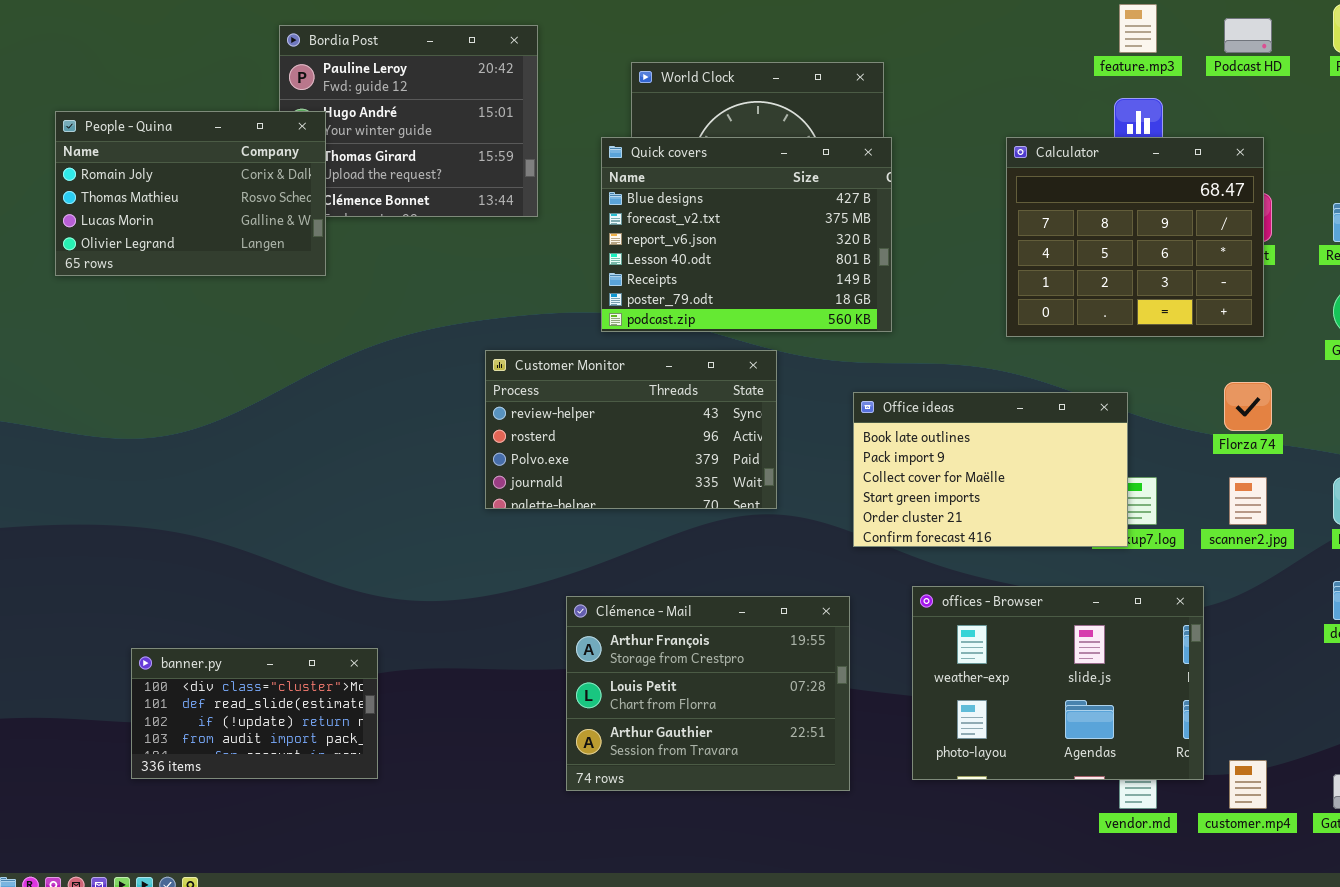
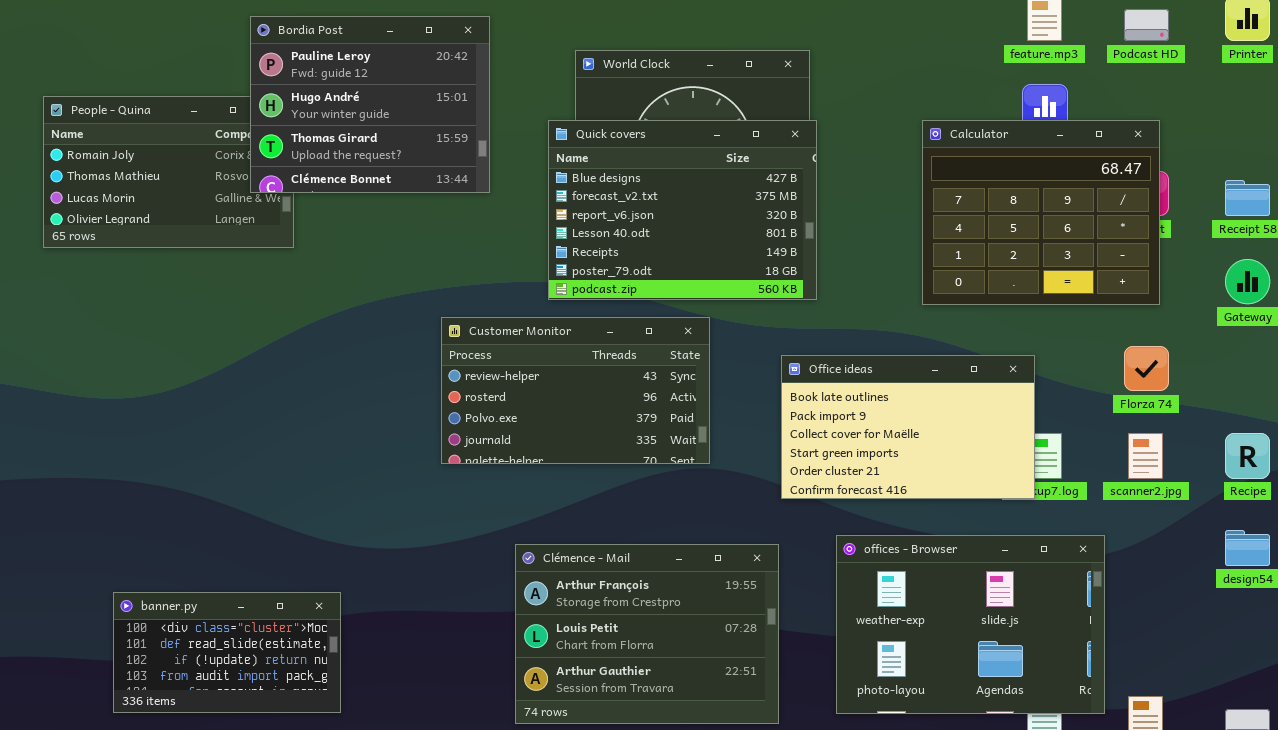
Bordia Post: [279,25,538,217] -> [250,16,490,193], raised

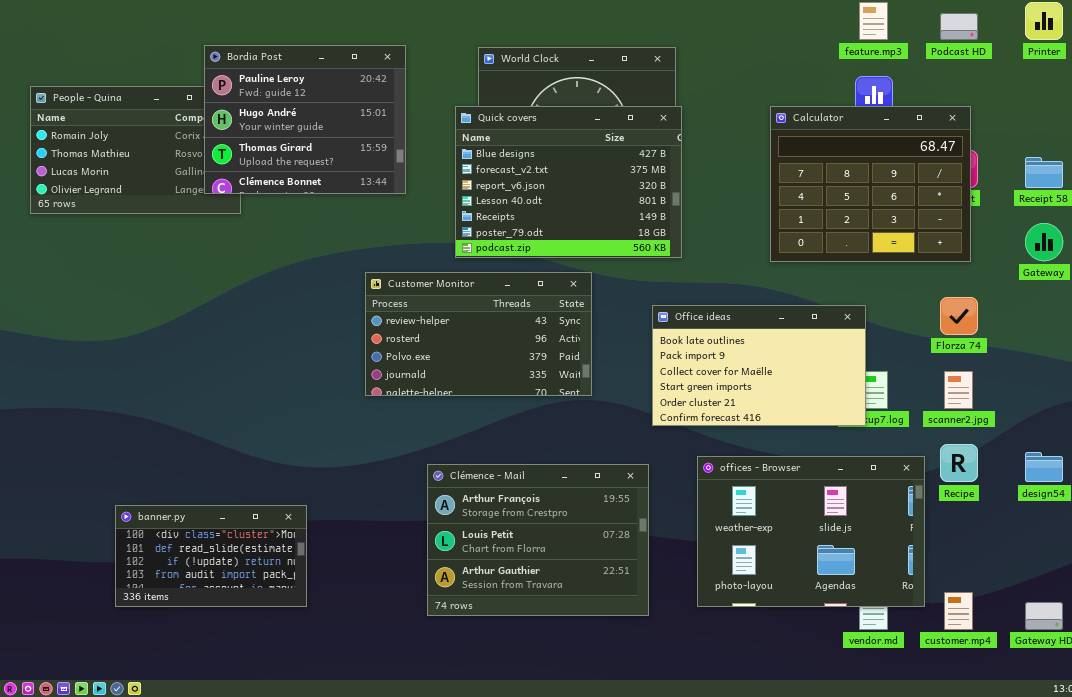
Bordia Post: [250,16,490,193] -> [204,45,406,194], moved
Recipe: [1225,433,1270,479] -> [940,444,978,482], moved
banner.py: [113,592,341,713] -> [115,505,307,607], moved

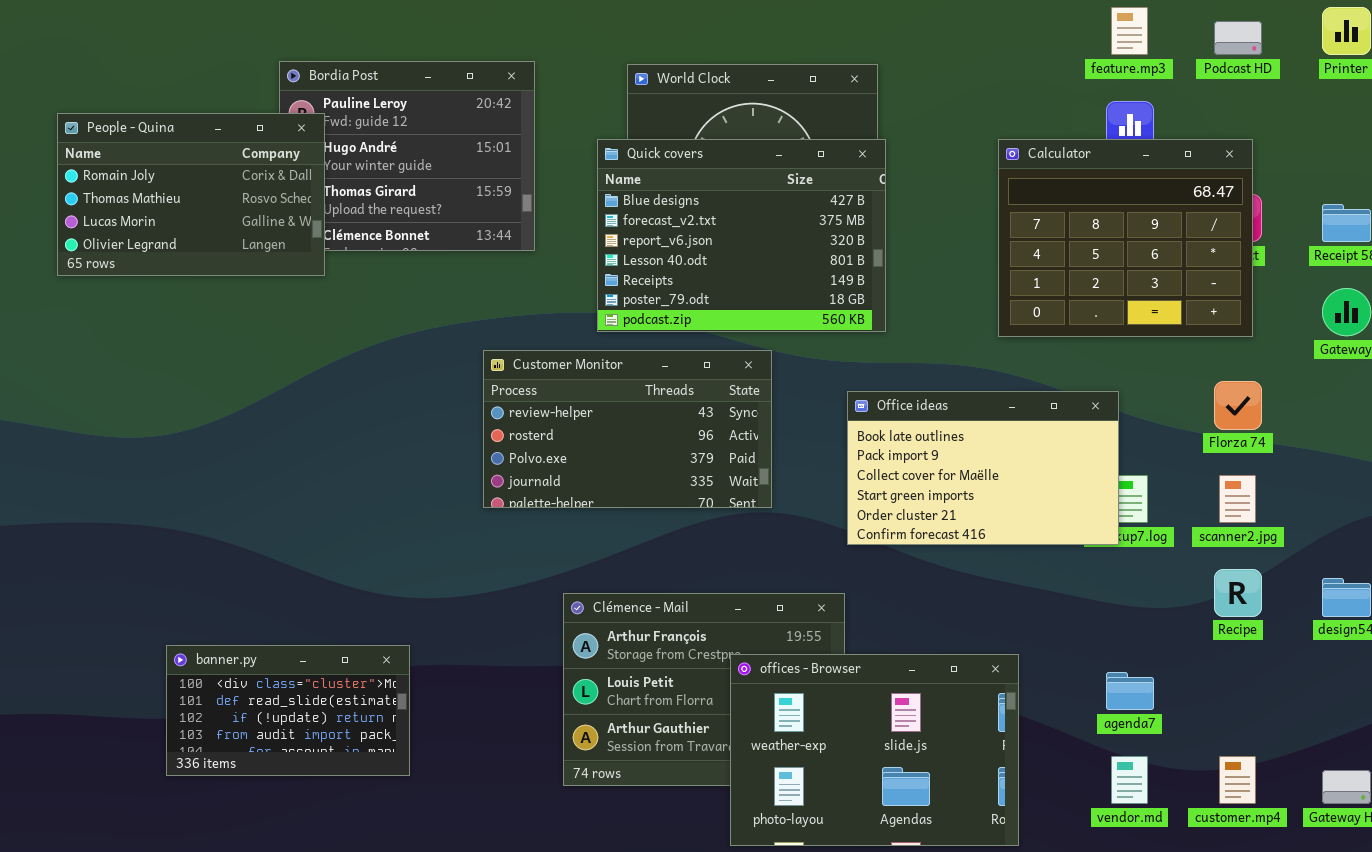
People - Quina: [30,86,241,214] -> [57,113,325,276], raised
offices - Browser: [697,456,925,607] -> [730,654,1019,846], moved

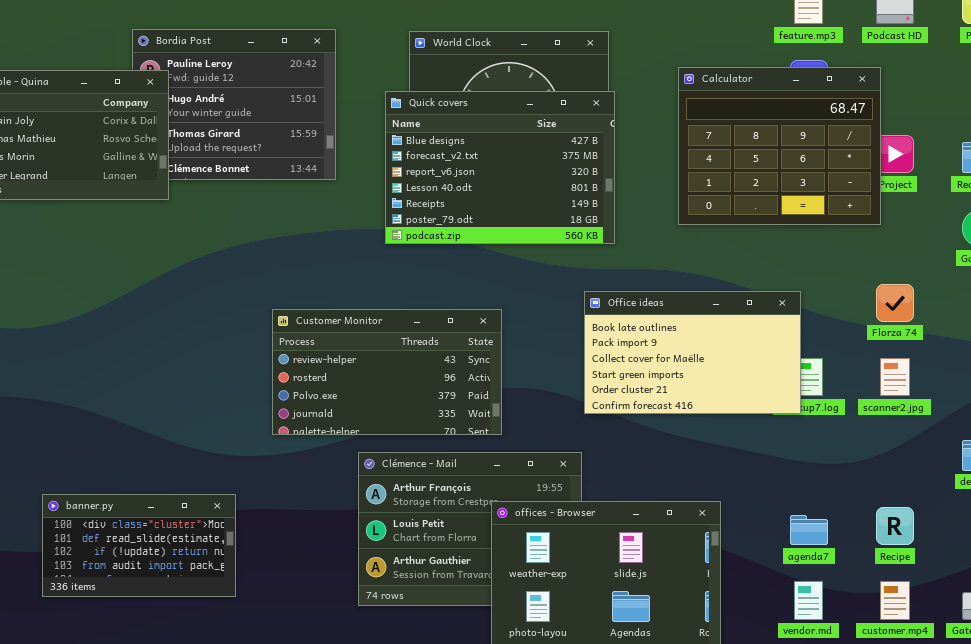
Calculator: [998,139,1253,337] -> [678,67,881,225], moved
Customer Monitor: [483,350,772,508] -> [272,309,502,435], moved
Recipe: [1214,569,1262,617] -> [876,507,914,545], moved

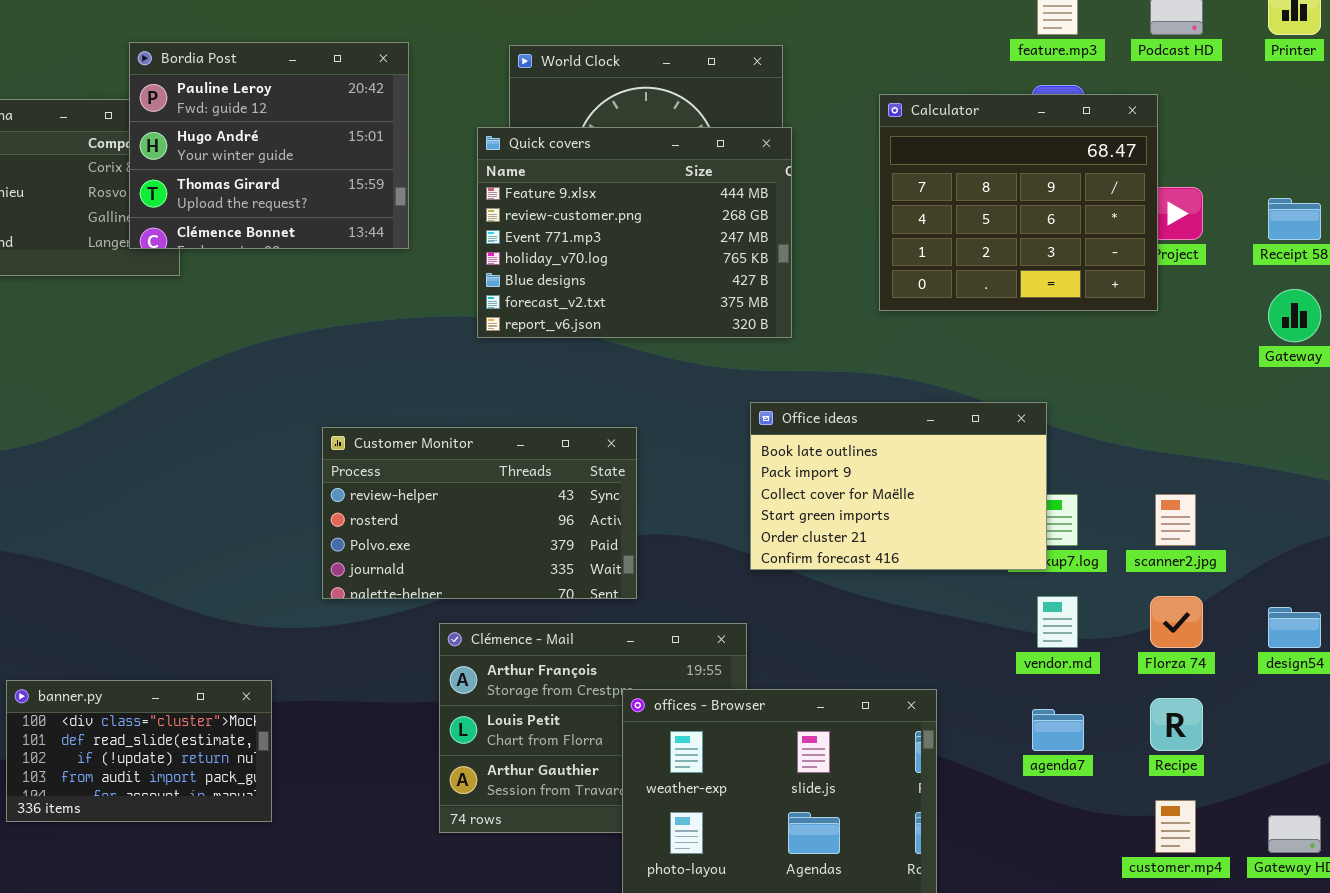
Bordia Post: [132,29,336,180] -> [129,42,409,249], raised
Quick covers: [385,91,615,244] -> [477,127,792,338], scrolled up 4 rows
Florza 74: [876,284,914,322] -> [1150,596,1203,648], moved
vendor.md: [794,581,823,620] -> [1037,596,1078,648], moved

